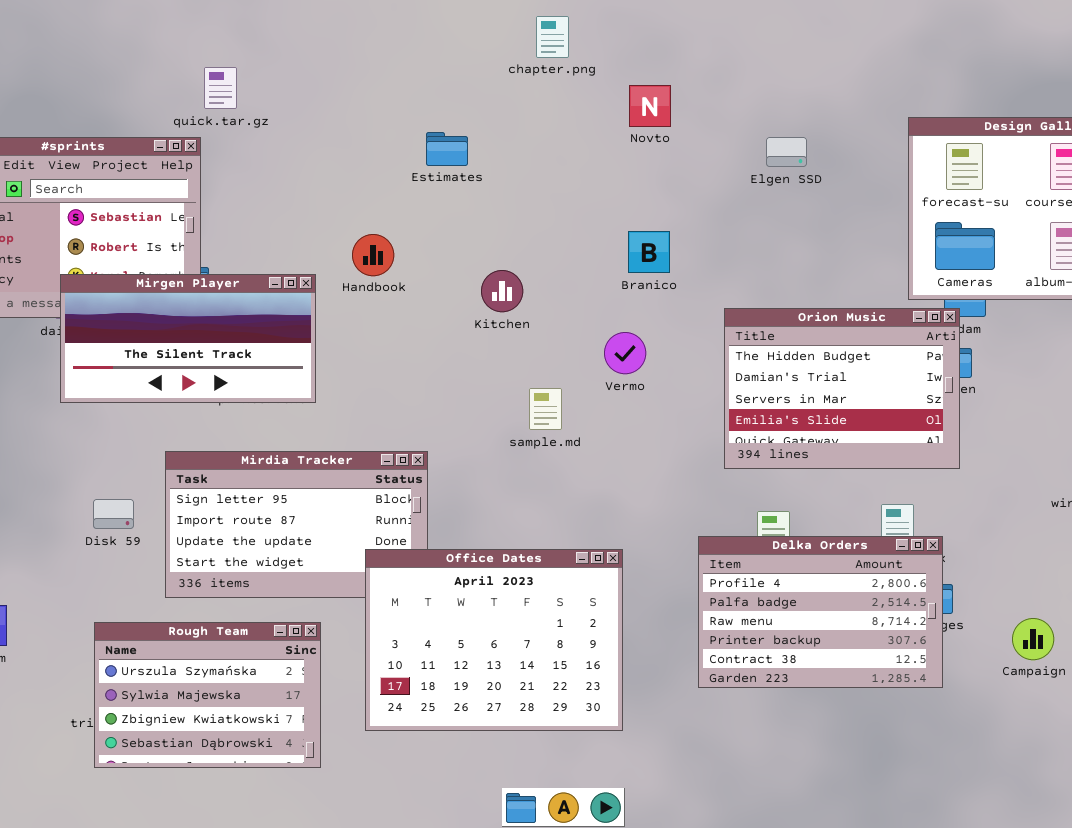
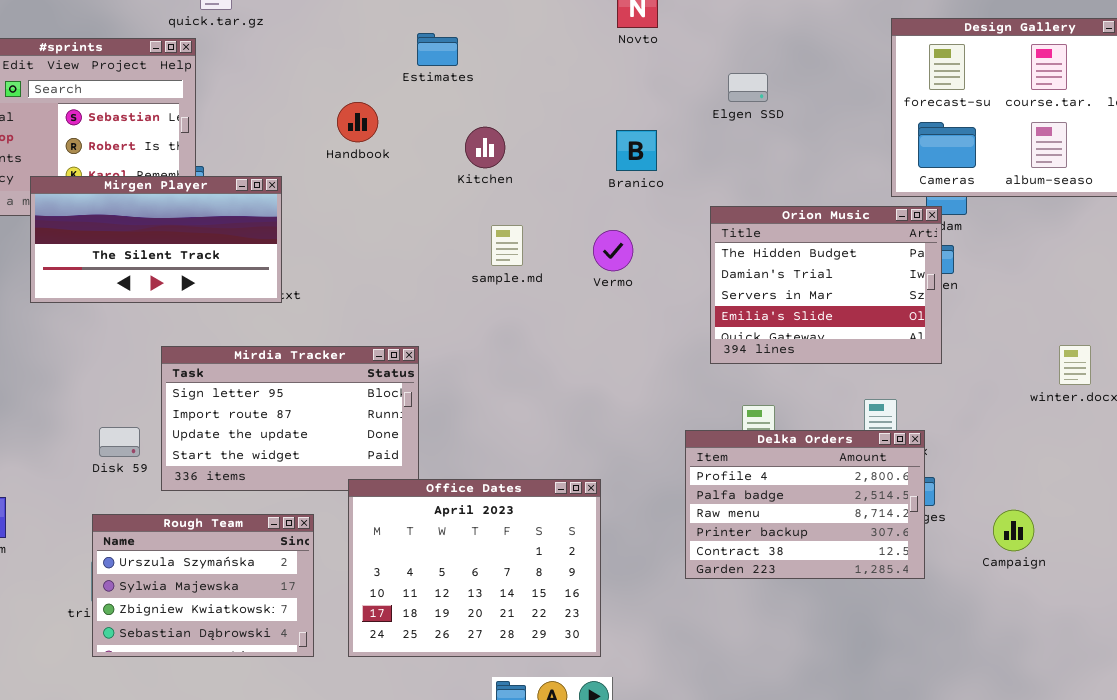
Elgen SSD: [766,137,807,167] -> [728,73,768,102], moved
Handbook: [352,234,394,276] -> [337,102,378,142], moved
Kitchen: [481,270,523,312] -> [465,127,505,168], moved
Mirgen Player: [60,274,316,403] -> [30,176,282,303], moved
sample.md: [529,388,562,430] -> [491,225,523,266], moved
Disk 59: [93,499,134,529] -> [99,427,140,457], moved
Office Dates: [365,549,623,731] -> [348,479,601,657], moved

